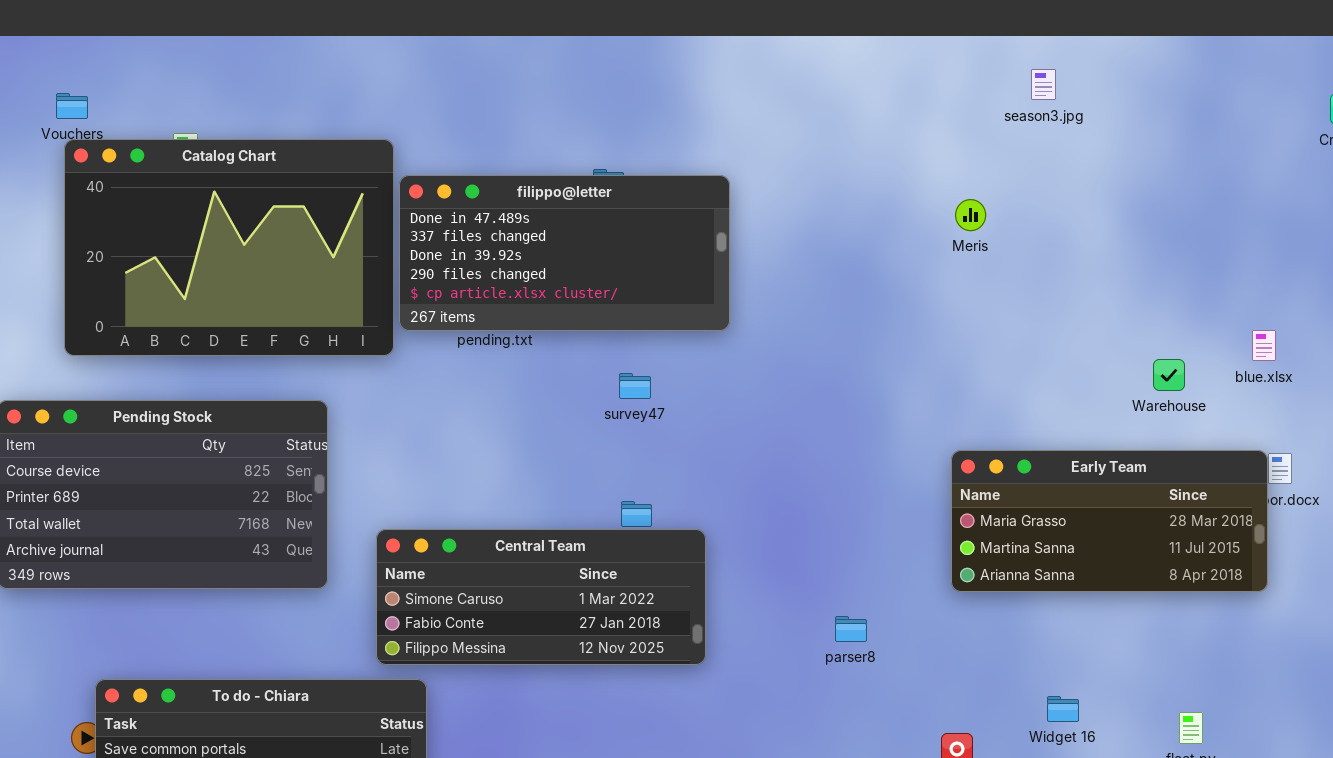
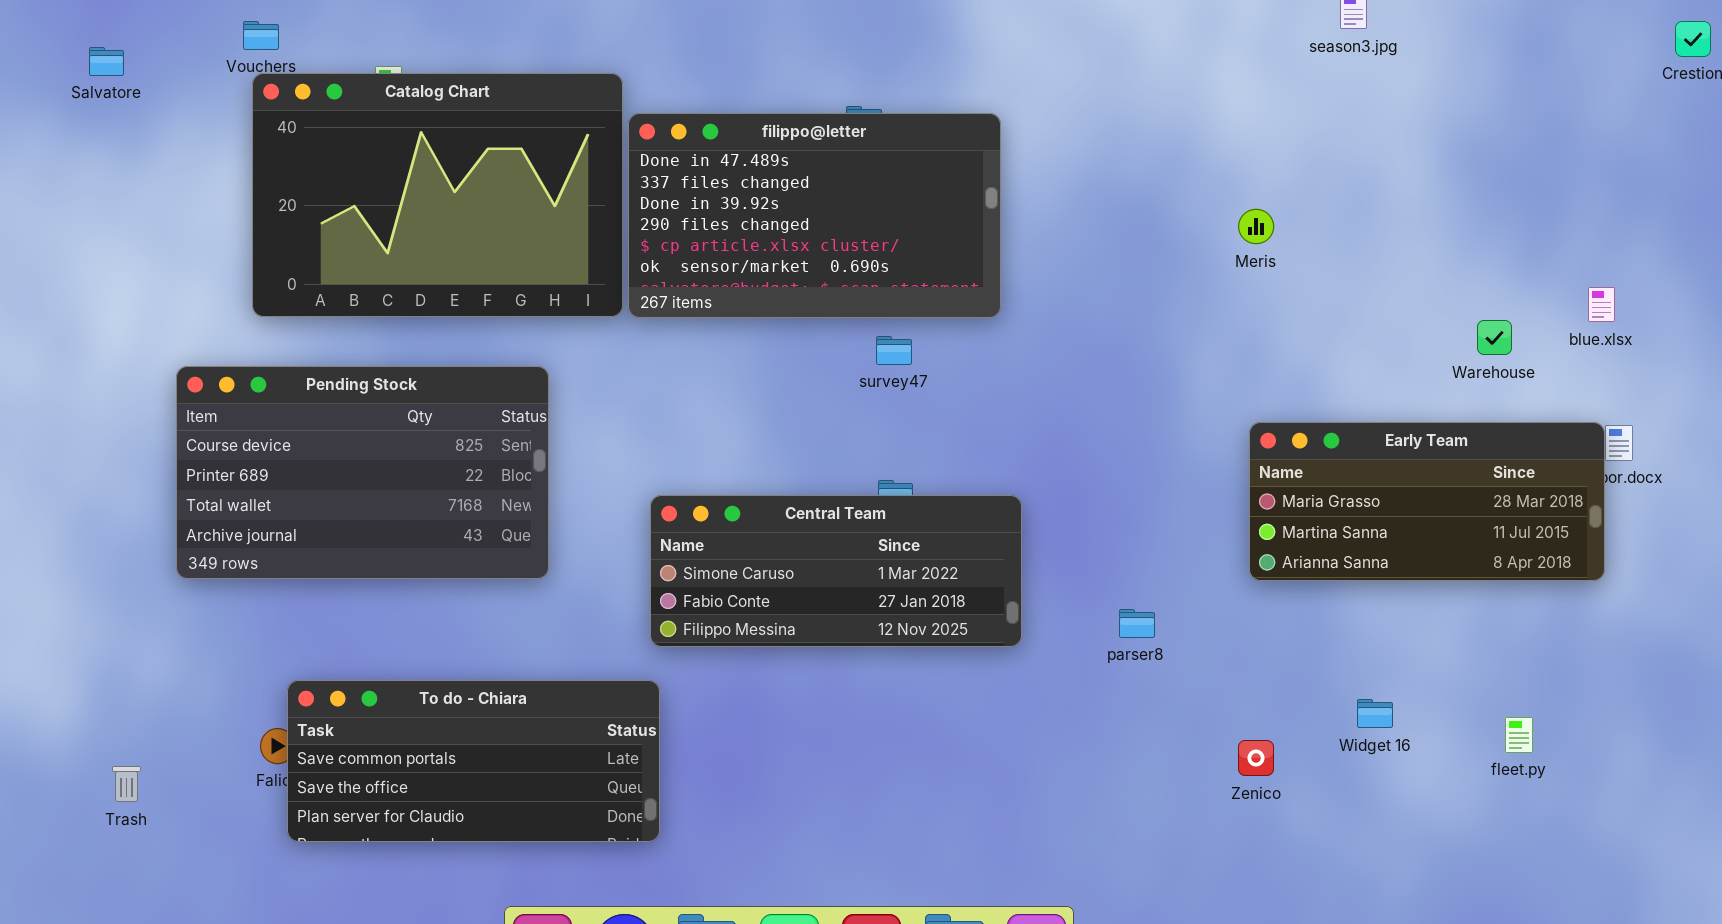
filippo@letter: [399,175,730,331] -> [628,113,1001,318], resized
Meris: [955,199,986,231] -> [1238,209,1274,244], moved
Central Team: [376,529,706,665] -> [650,495,1022,647], moved

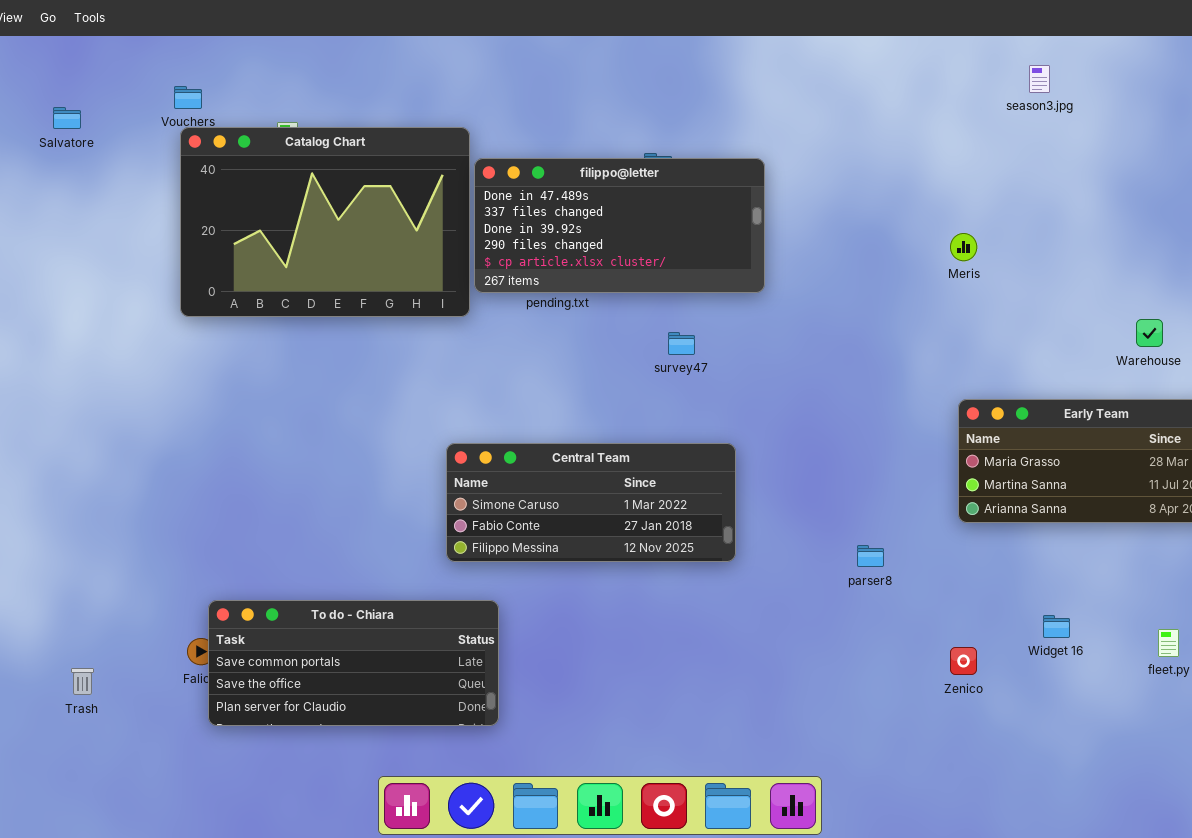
filippo@letter: [628,113,1001,318] -> [474,158,765,293], resized
Pending Stock: [176,366,549,579] -> none, closed
Central Team: [650,495,1022,647] -> [446,443,736,562], moved

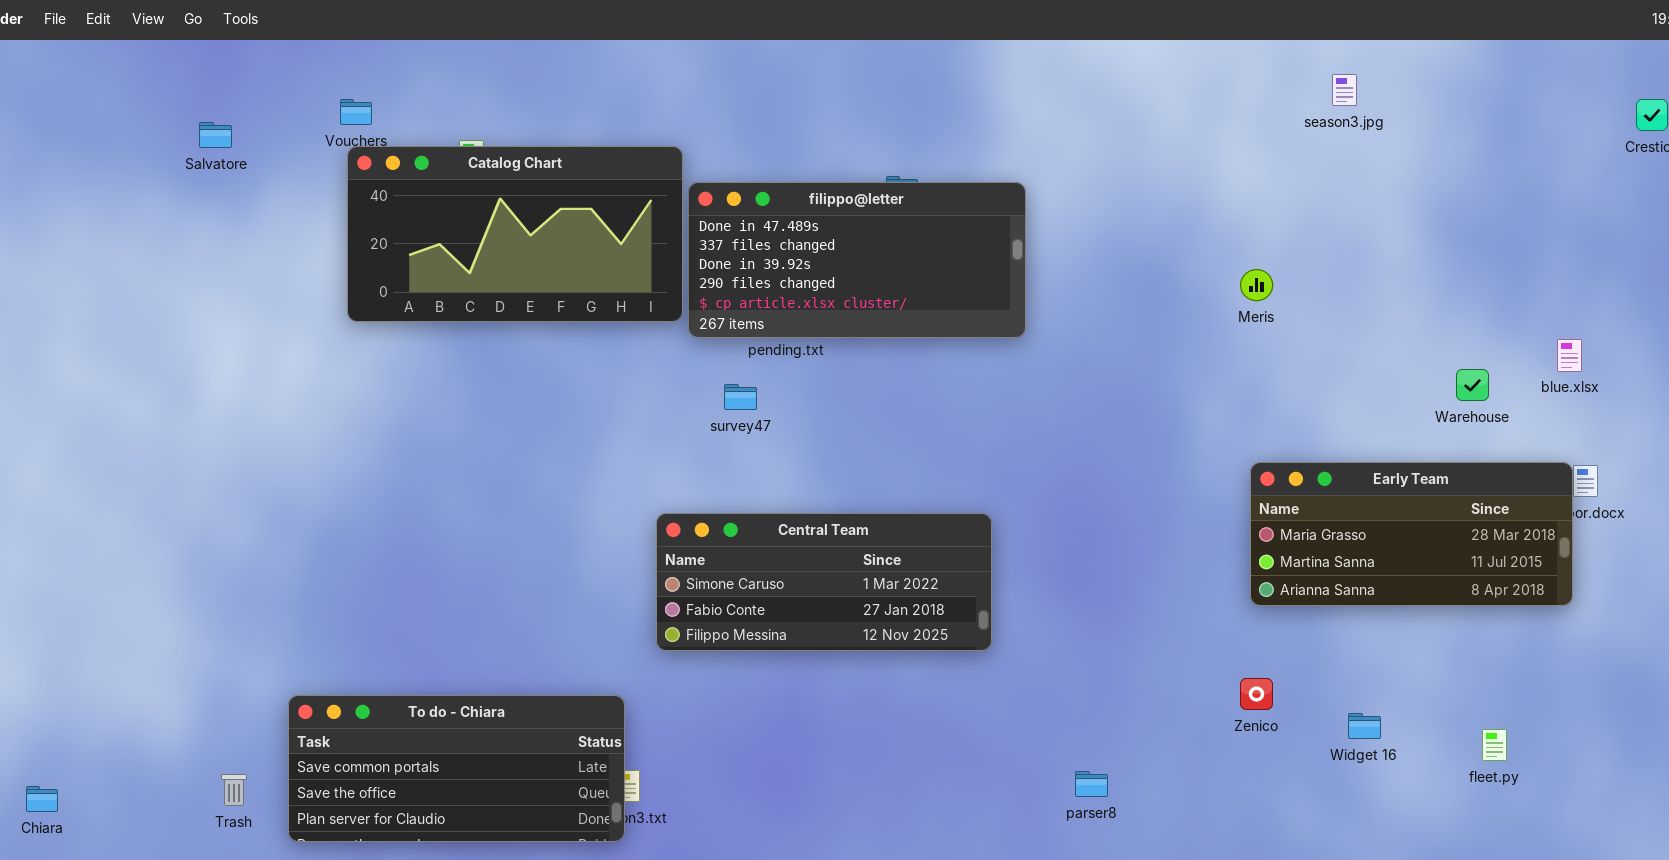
Catalog Chart: [180,127,470,317] -> [347,146,683,322], resized
survey47: [668,332,695,355] -> [724,384,757,410], moved
parser8: [857,545,884,567] -> [1075,771,1108,797], moved
To do - Chiara: [208,600,499,726] -> [288,695,625,842], moved
Zenico: [950,647,977,675] -> [1240,678,1273,710], moved

